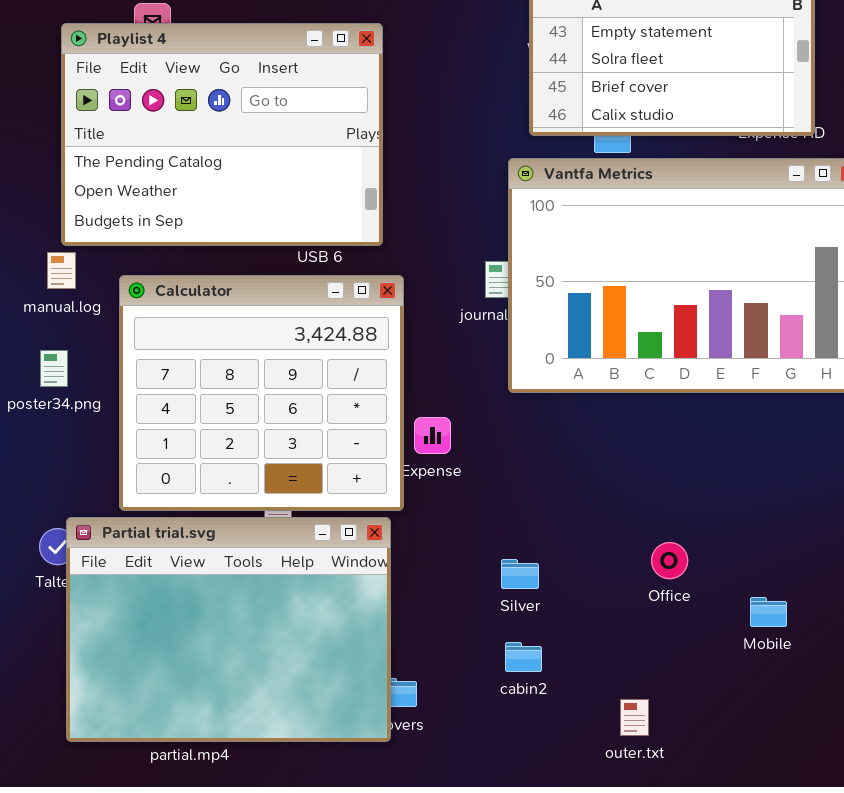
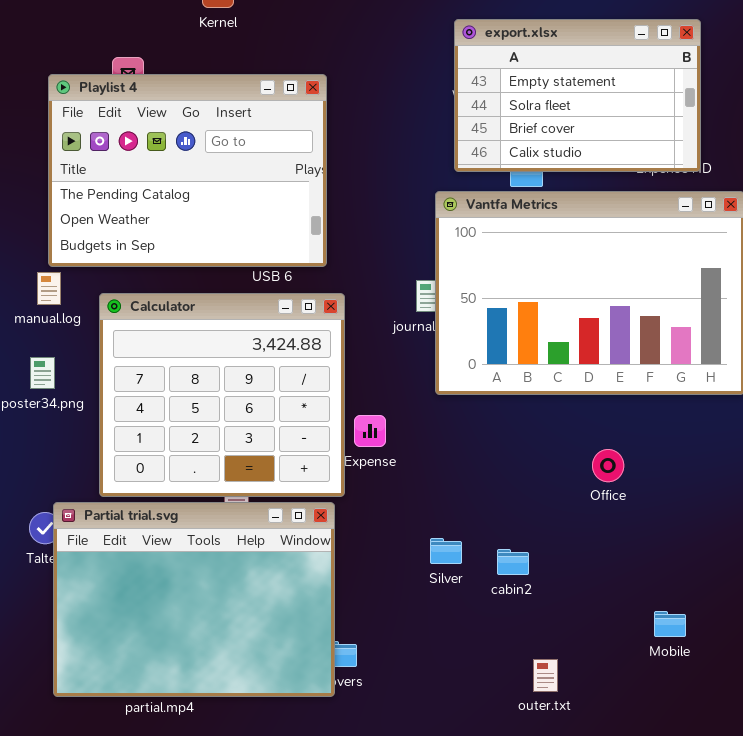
Office: [651,542,688,579] -> [592,449,624,482], moved
Mobile: [750,597,787,627] -> [654,611,686,637], moved
cabin2: [505,642,542,672] -> [497,549,529,575], moved

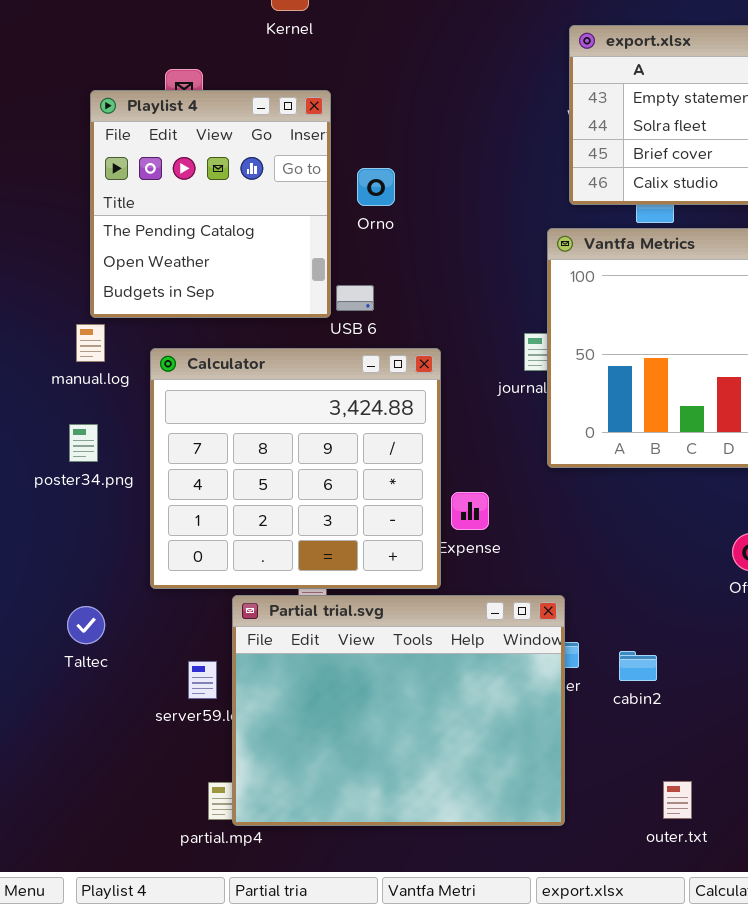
Playlist 4: [48,74,327,267] -> [90,90,331,318], resized
Partial trial.svg: [53,502,335,697] -> [232,595,565,826], moved

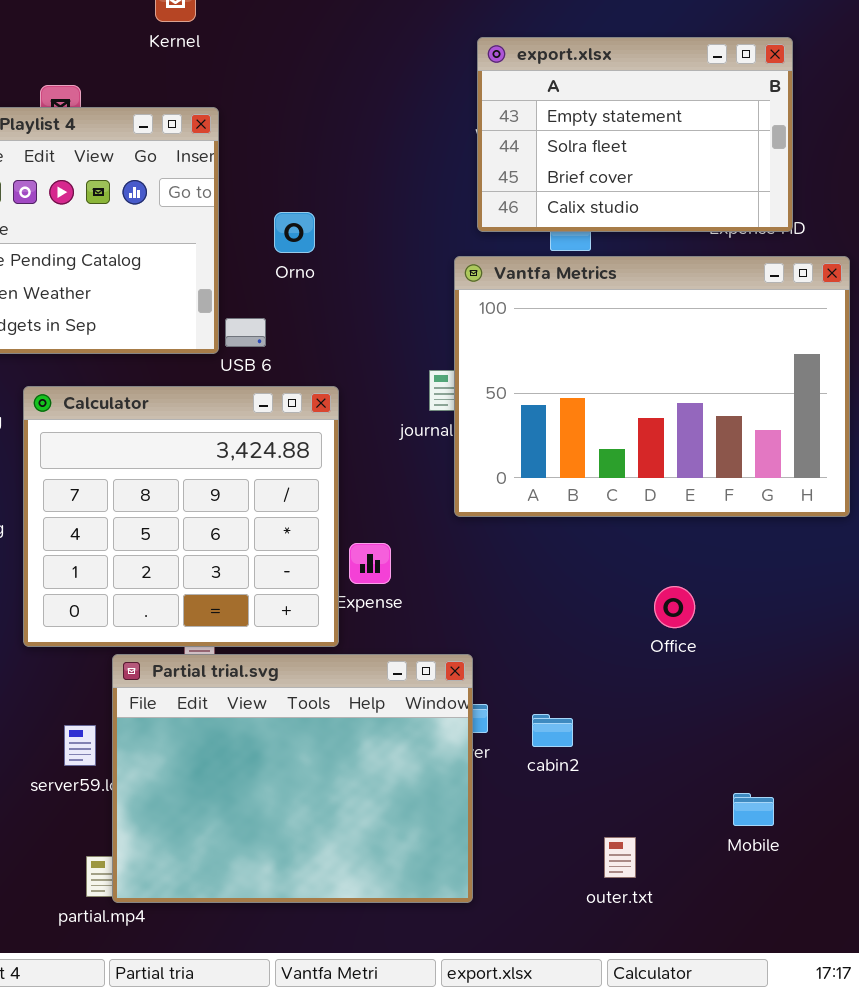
Orno: [357,168,395,206] -> [274,212,315,253], moved
outer.txt: [663,781,692,819] -> [604,837,636,878], moved

